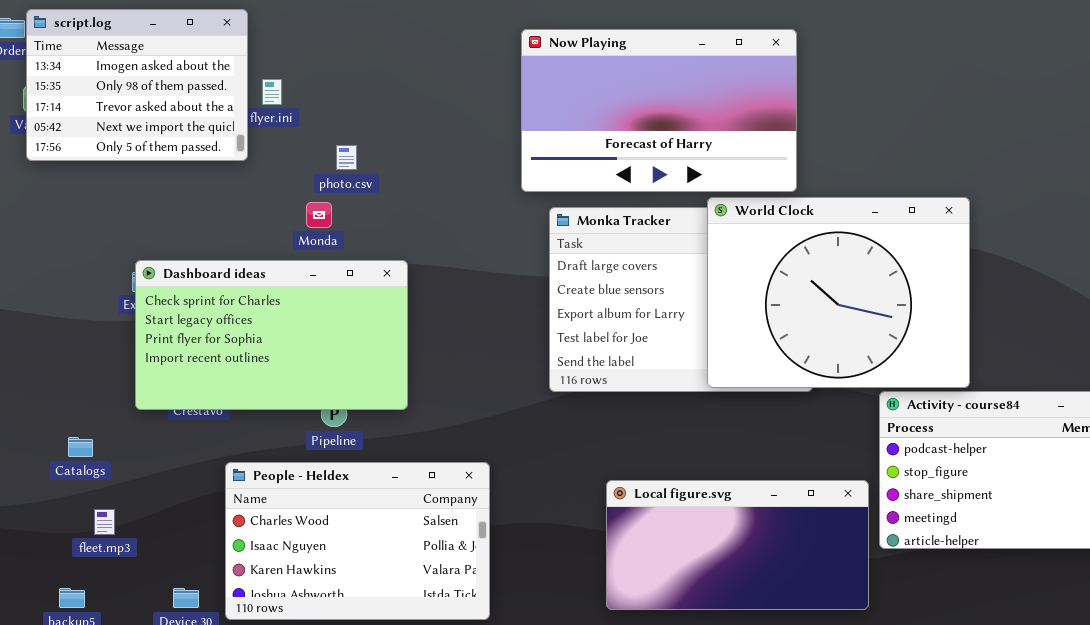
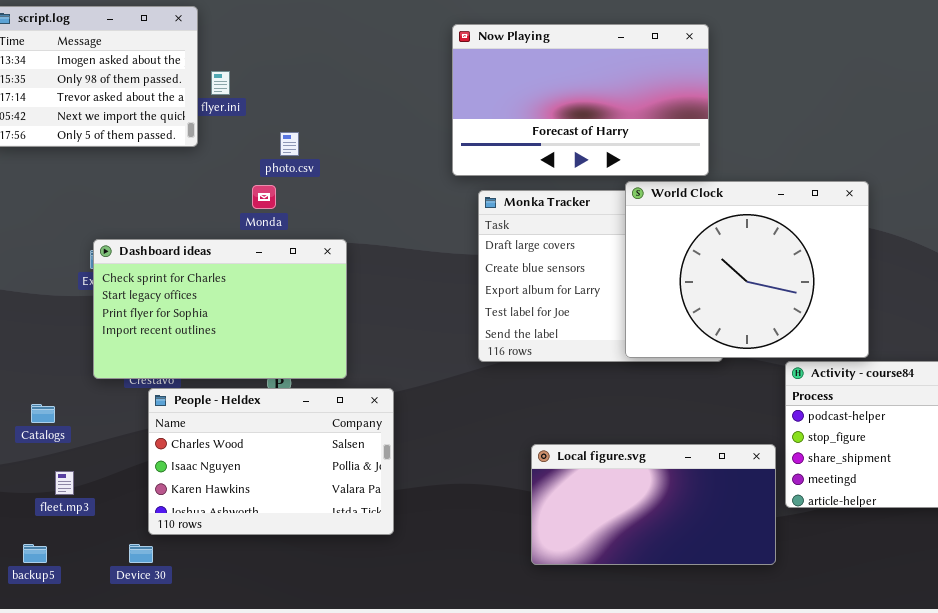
People - Heldex: [225,462,490,620] -> [148,388,394,535], moved

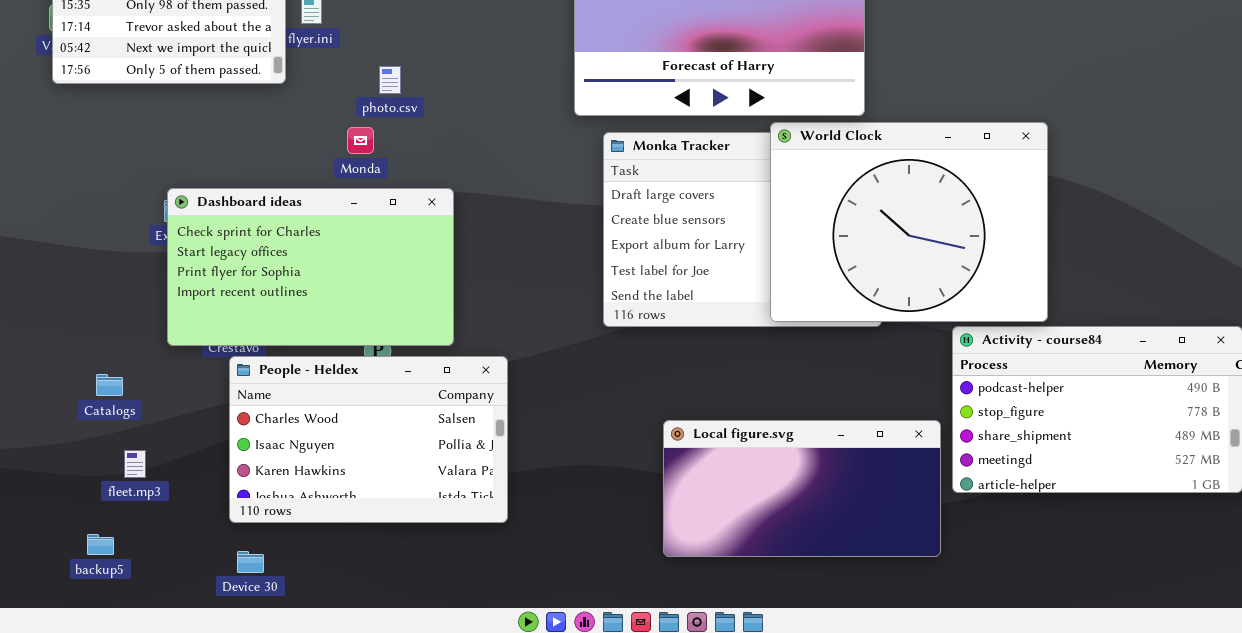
Device 30: [129,544,153,563] -> [237,551,264,573], moved

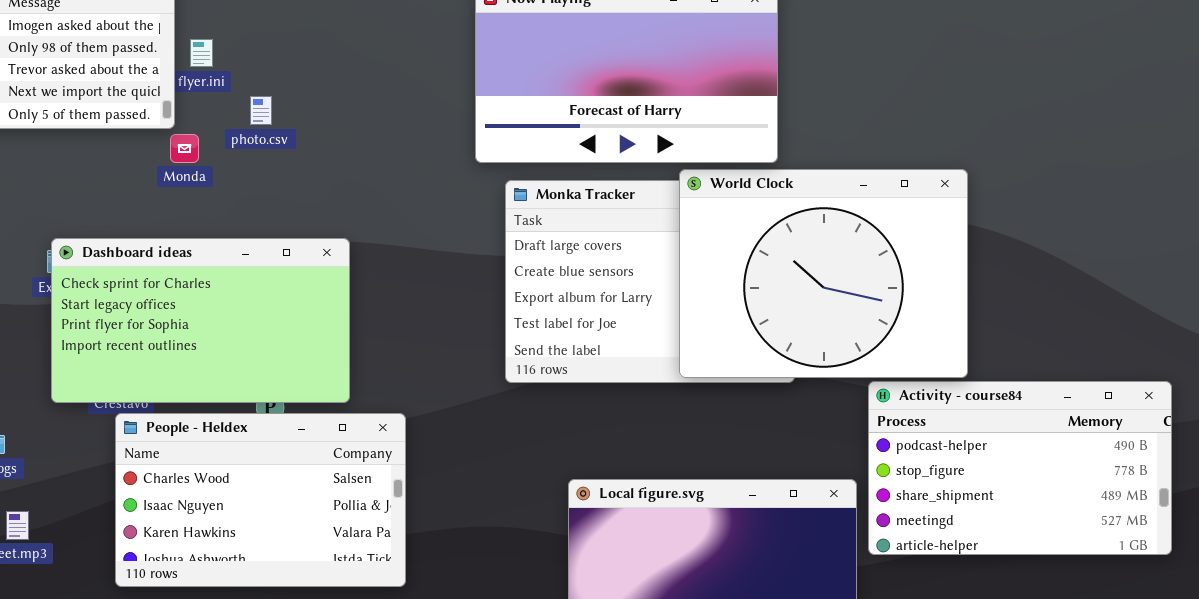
photo.csv: [379,66,401,94] -> [250,96,272,125], moved
Monda: [347,127,374,154] -> [170,134,199,163], moved

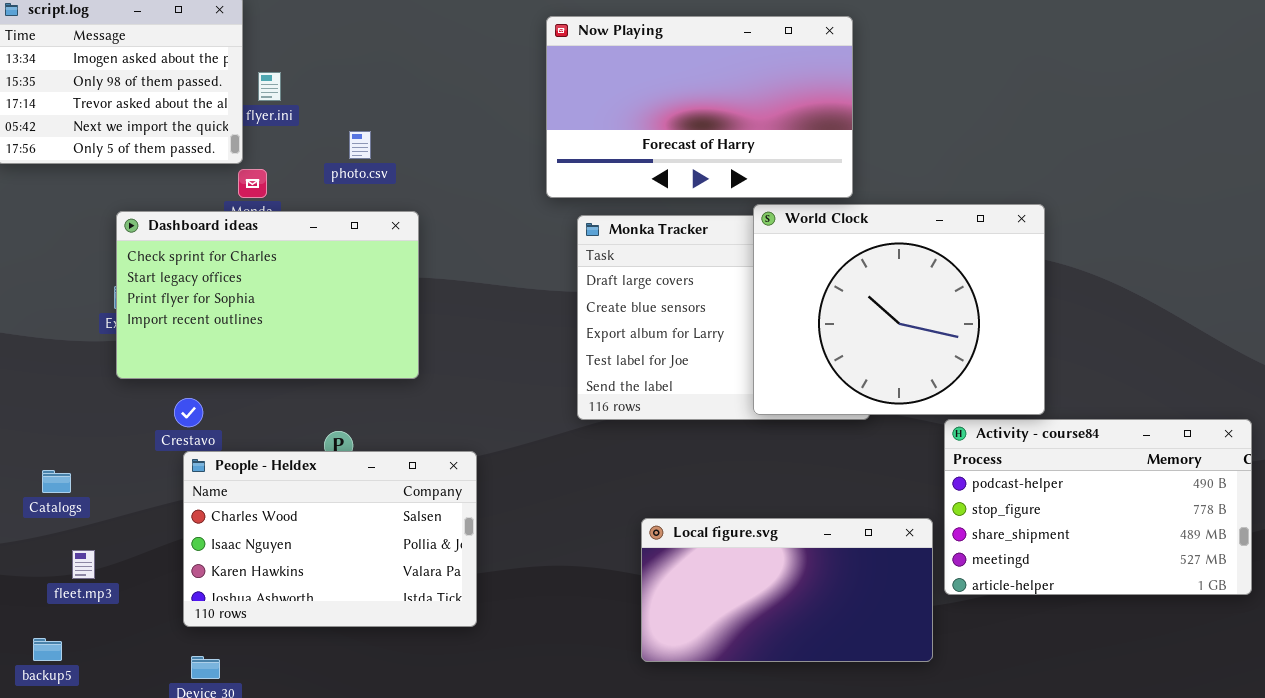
photo.csv: [250,96,272,125] -> [349,131,371,159], moved
Dashboard ideas: [51,238,350,403] -> [116,211,419,379], moved

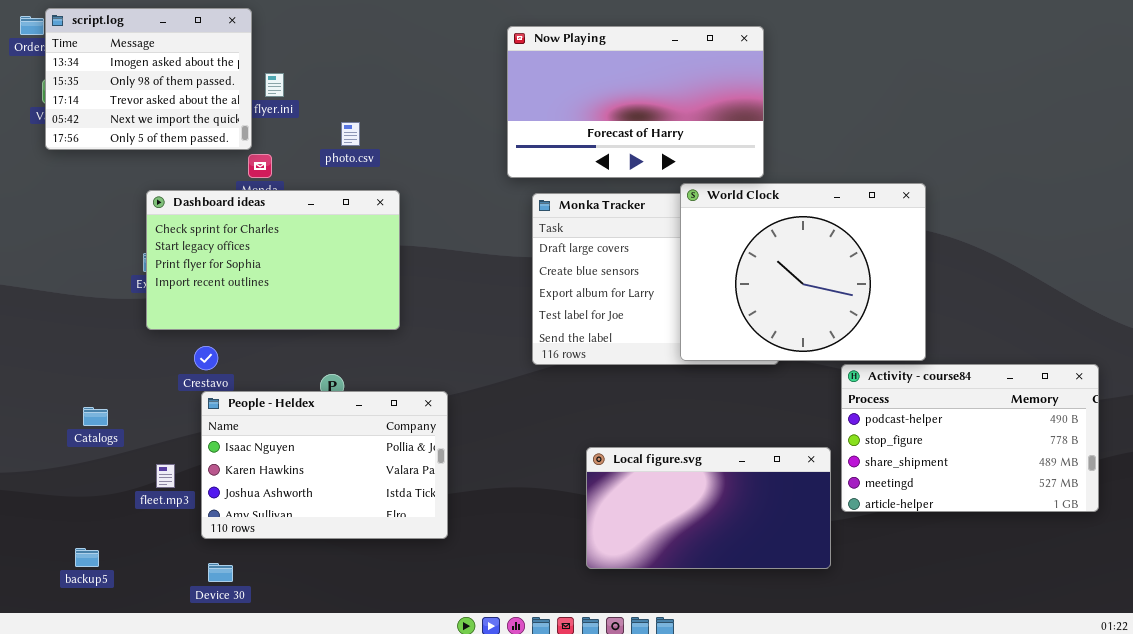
People - Heldex: [183,451,477,627] -> [201,391,448,539], scrolled down 1 row
fleet.mp3: [72,550,95,579] -> [156,464,175,488], moved

